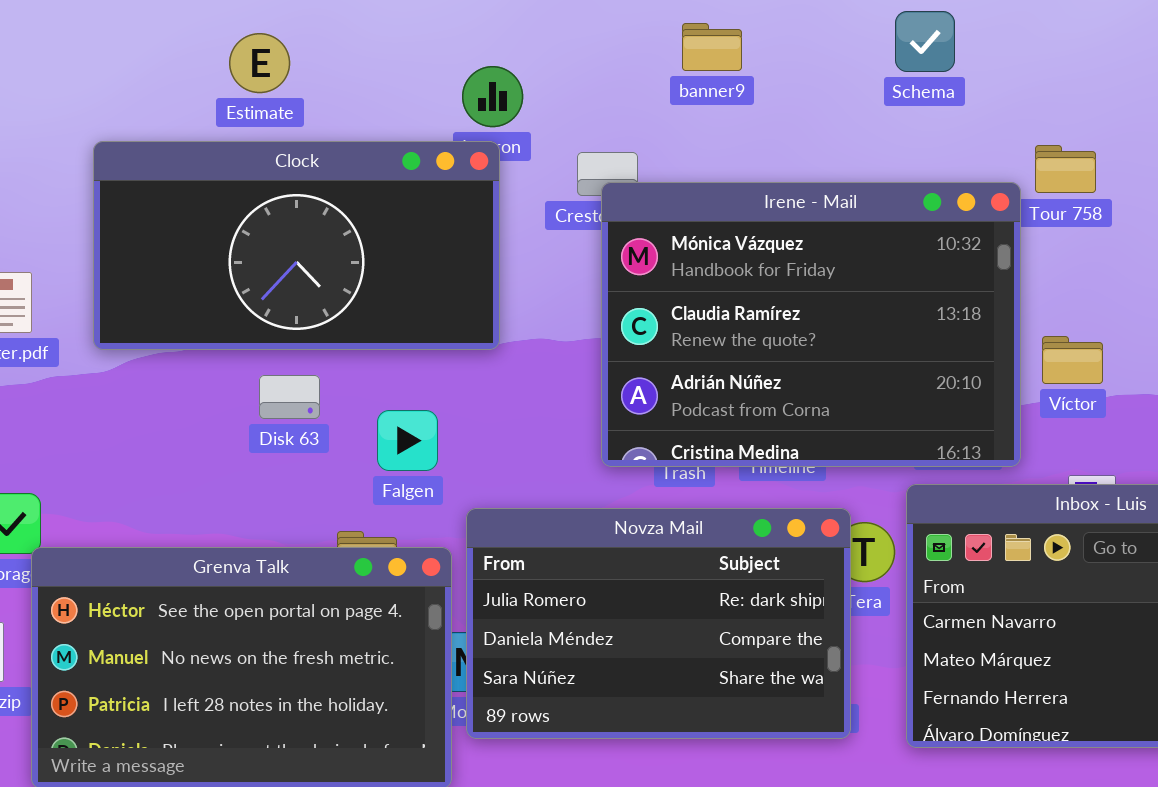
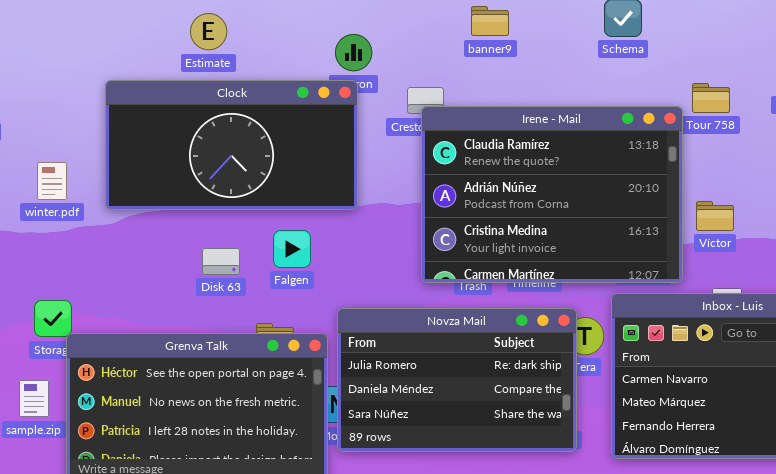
Irene - Mail: [601,182,1021,467] -> [421,106,683,283], scrolled down 1 row
Disk 63: [259,375,320,419] -> [202,248,240,275], moved
Falgen: [377,410,438,471] -> [273,230,311,268], moved

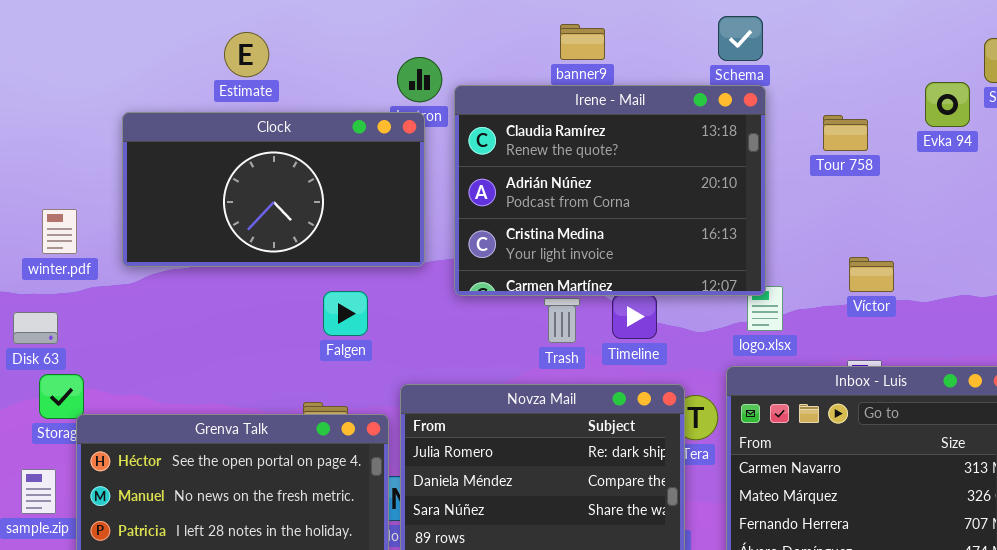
Irene - Mail: [421,106,683,283] -> [454,85,766,296], moved
Víctor: [696,201,734,231] -> [849,257,894,292], moved
Disk 63: [202,248,240,275] -> [13,312,58,344], moved

